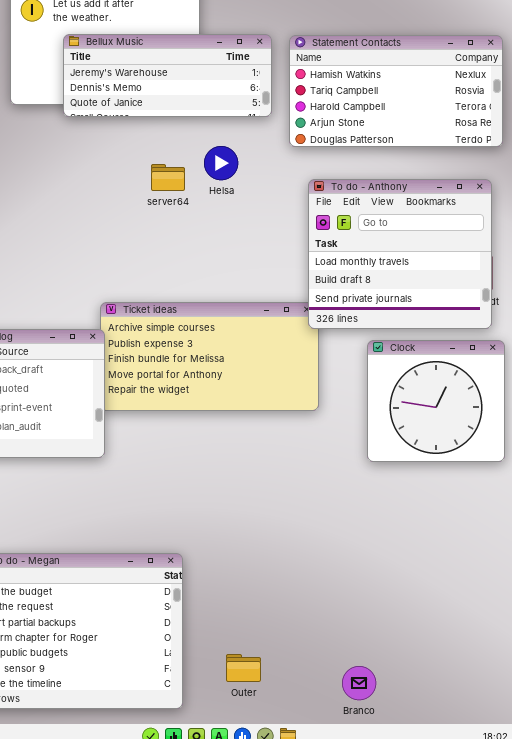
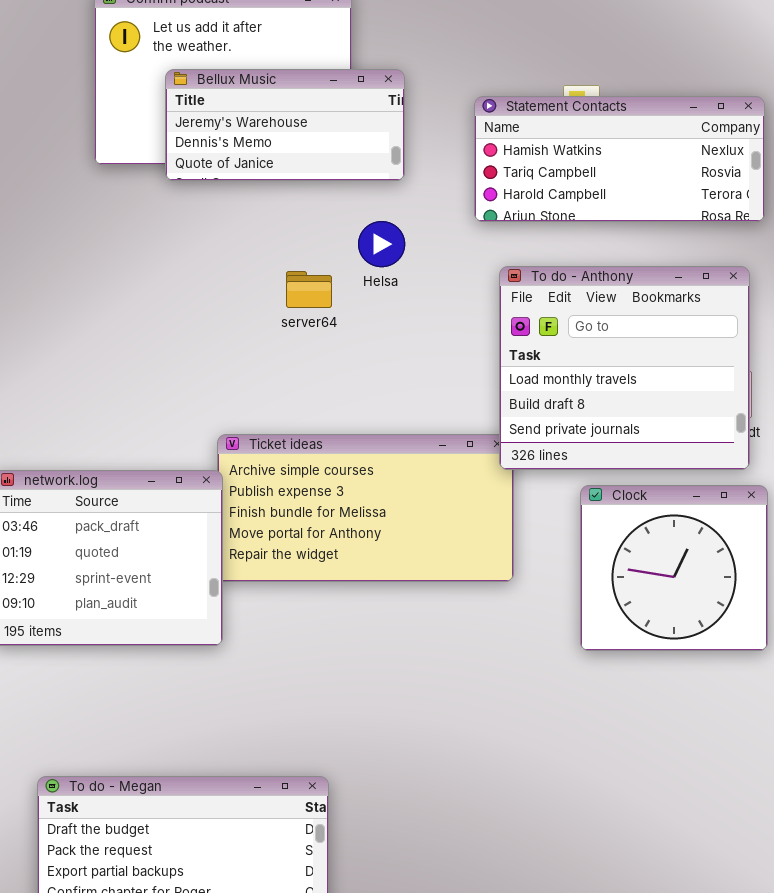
Bellux Music: [63,34,272,117] -> [165,69,405,181], resized
Statement Contacts: [289,35,503,147] -> [474,96,765,222], resized
server64: [151,164,185,191] -> [286,271,332,308], moved

